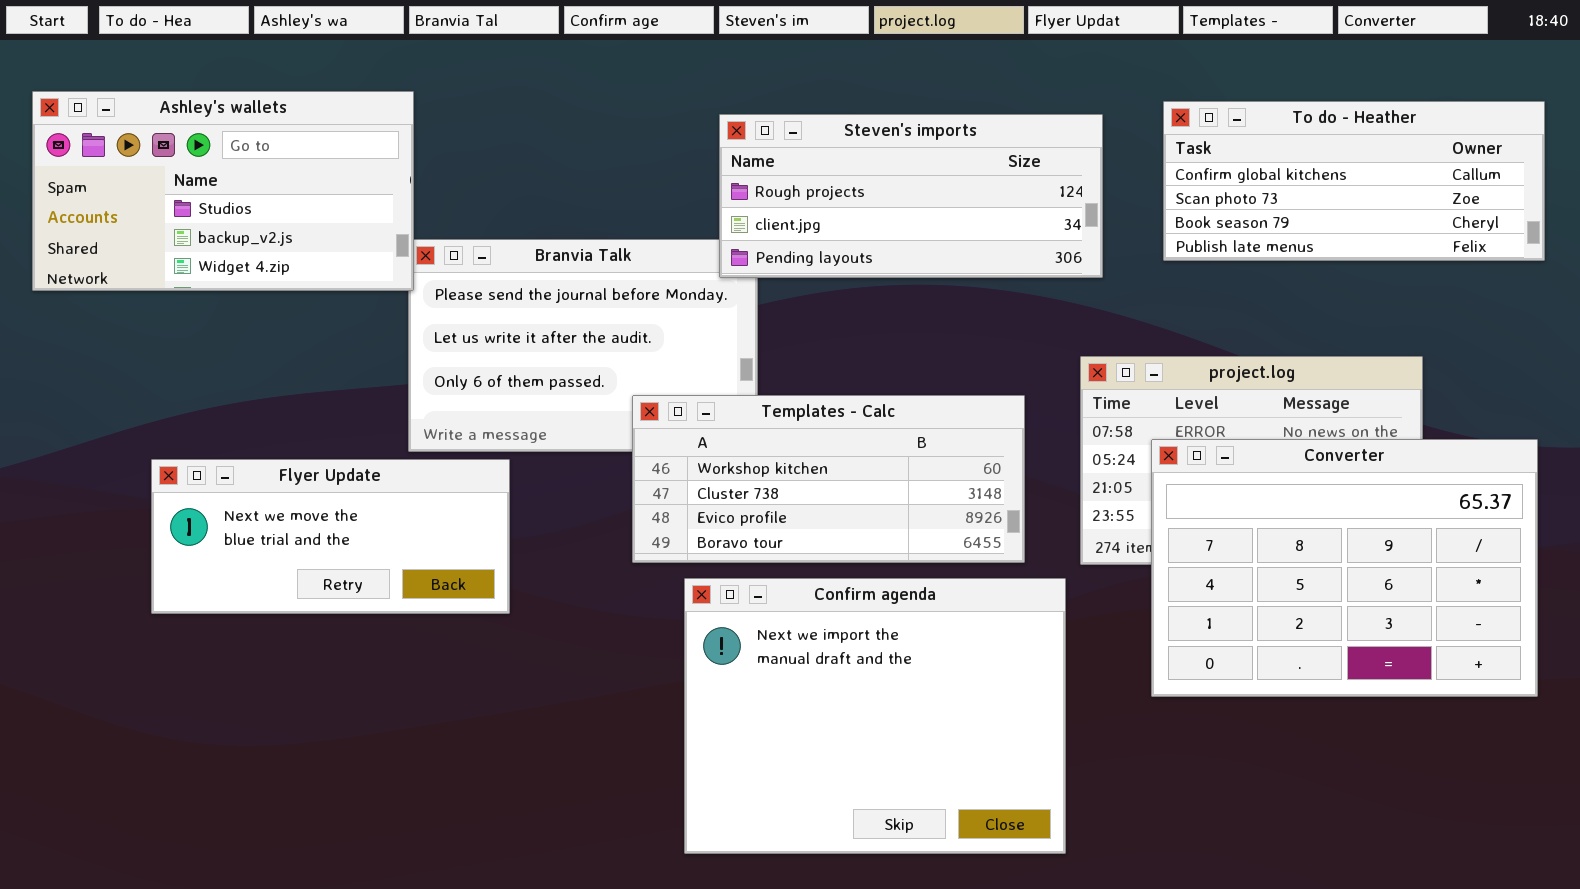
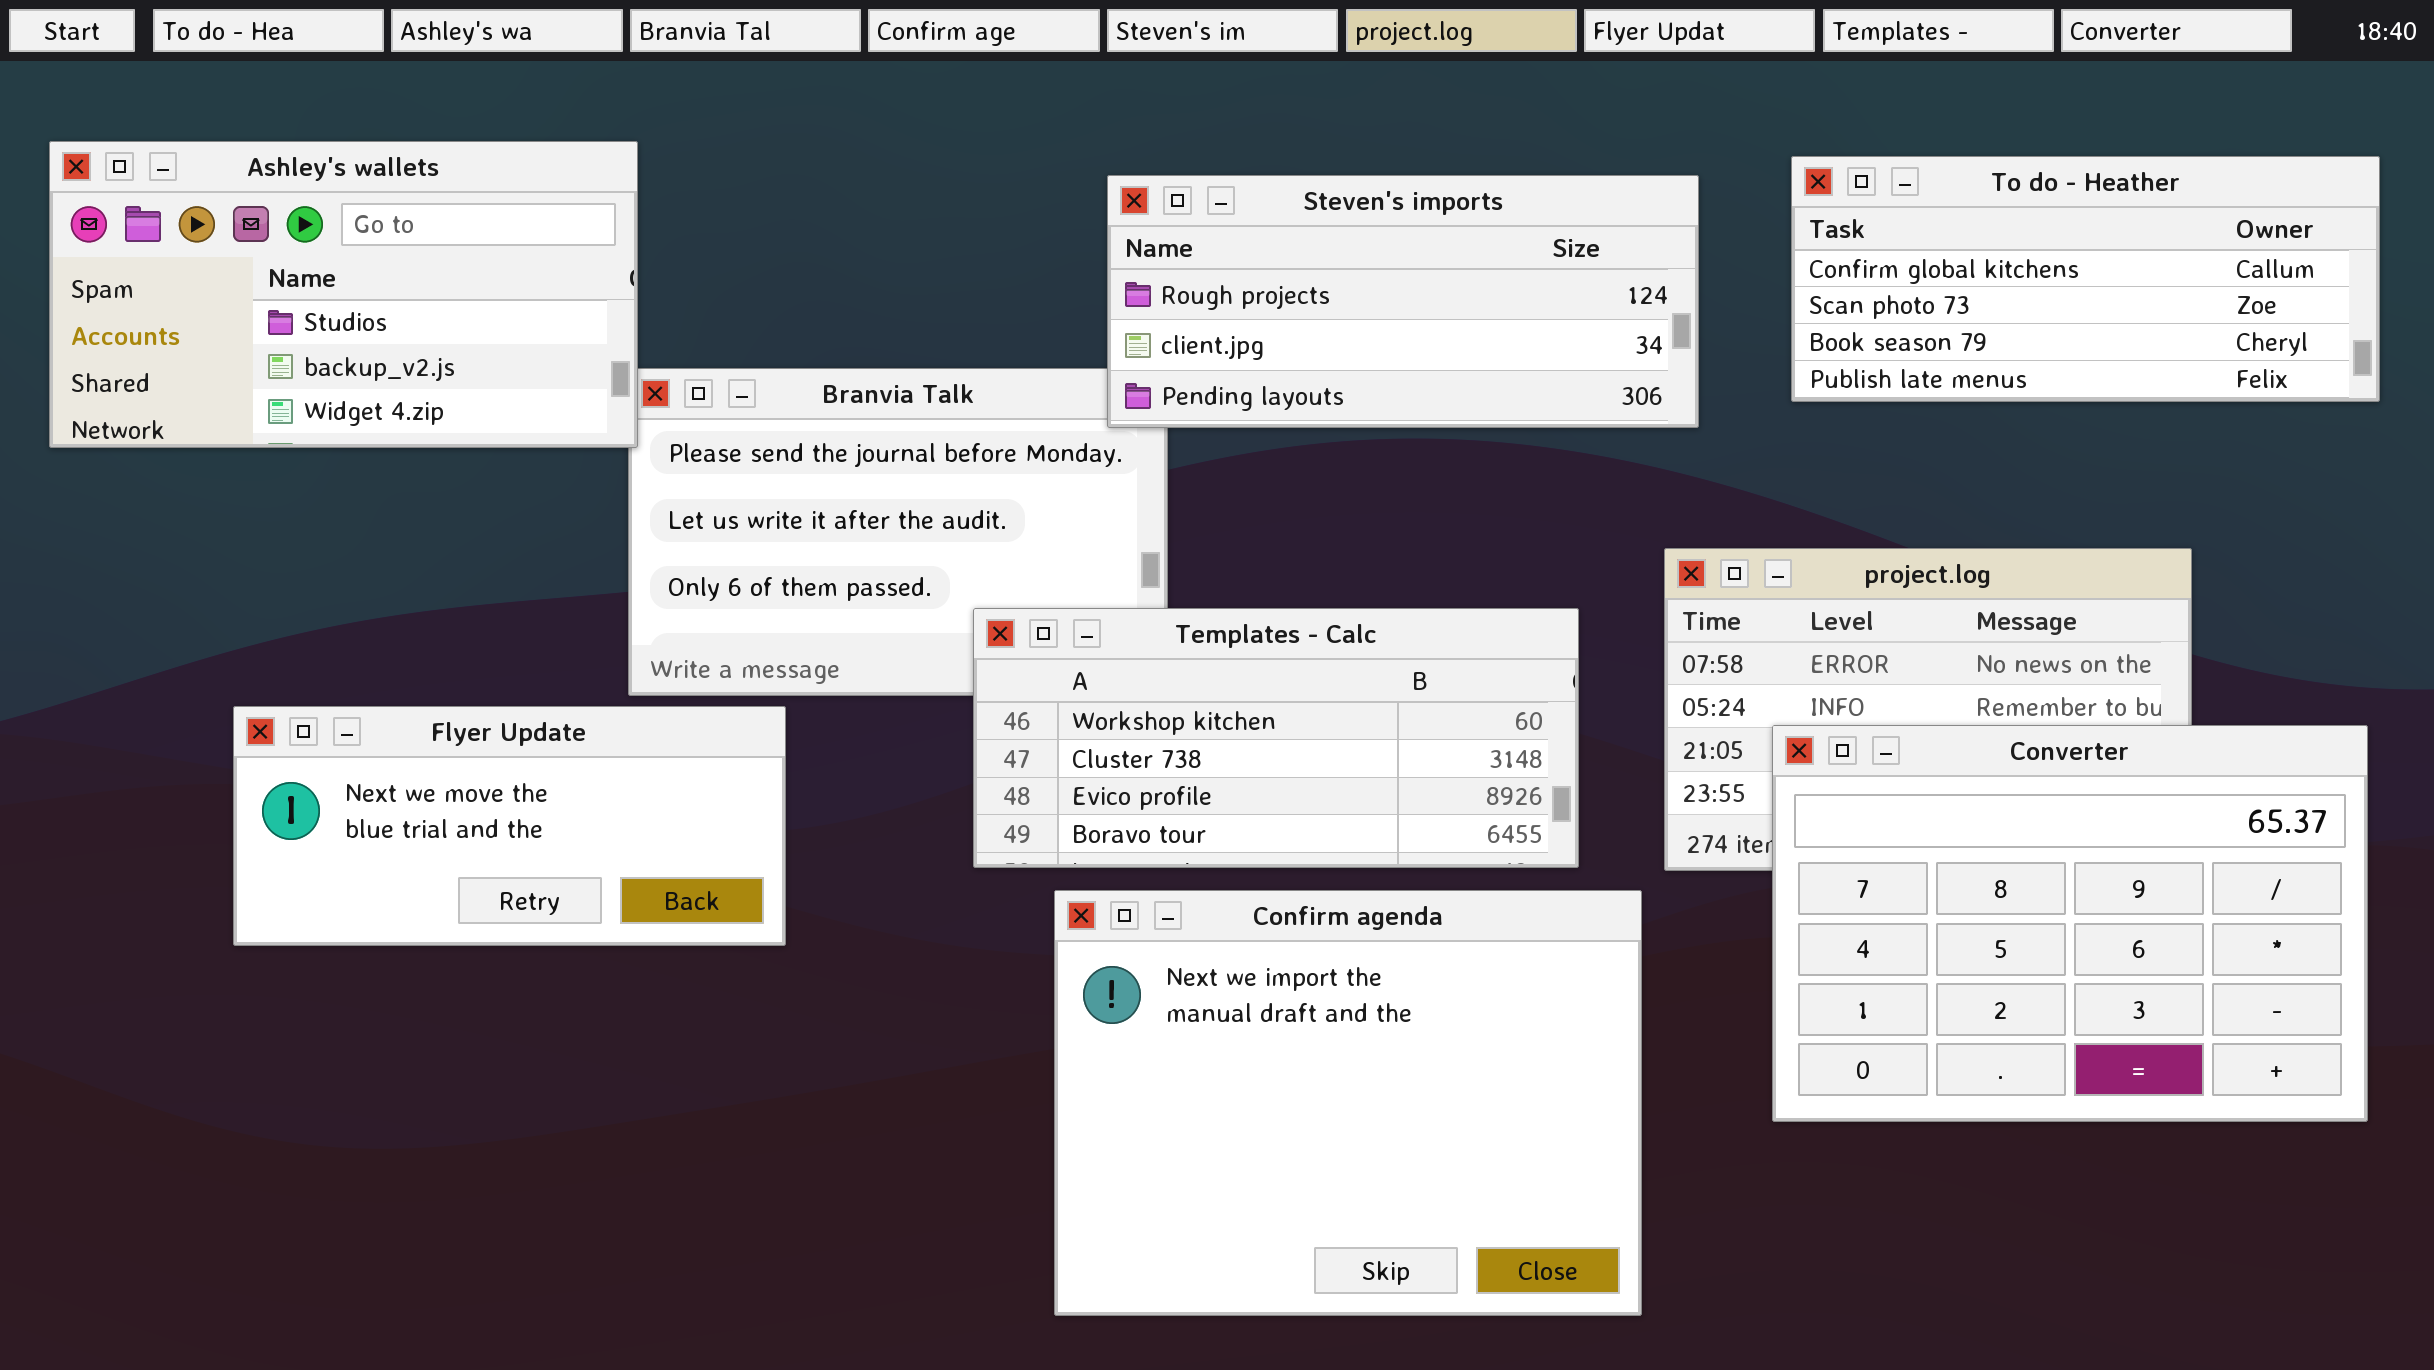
Converter: [1151,439,1538,697] -> [1772,725,2368,1122], moved

